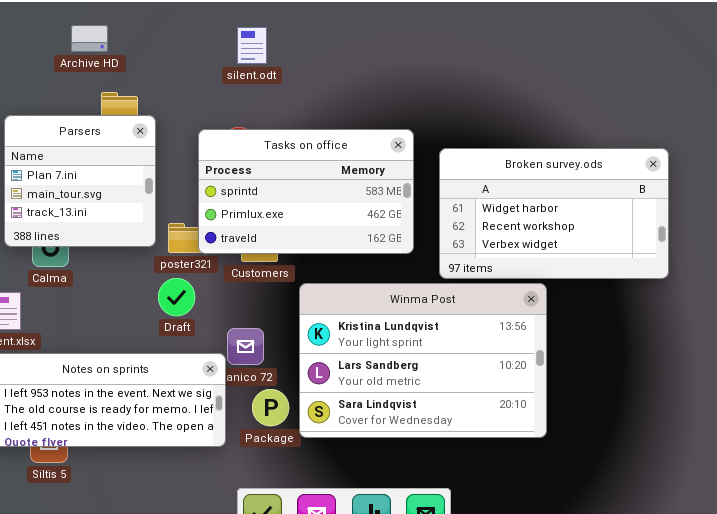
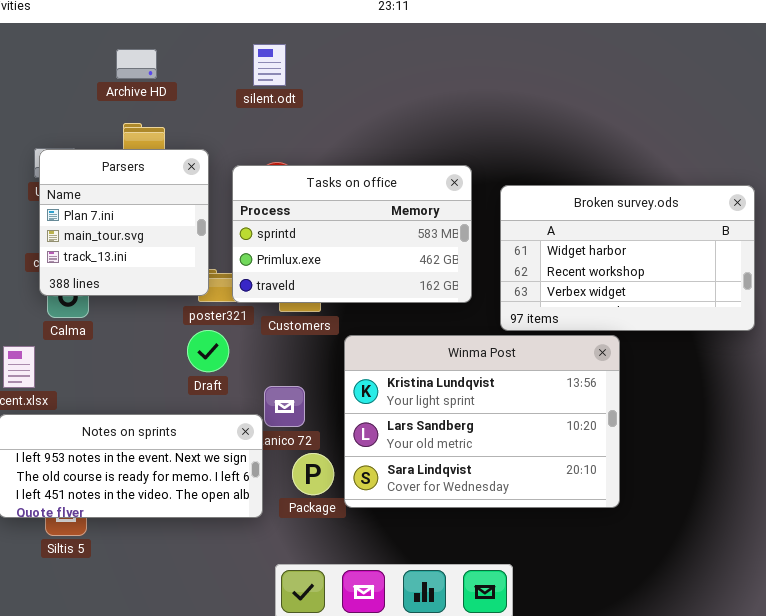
Archive HD: [71,25,108,52] -> [116,49,157,79], moved
silent.odt: [237,27,267,64] -> [253,44,286,86], moved
Parsers: [4,115,156,247] -> [39,149,209,296], moved

